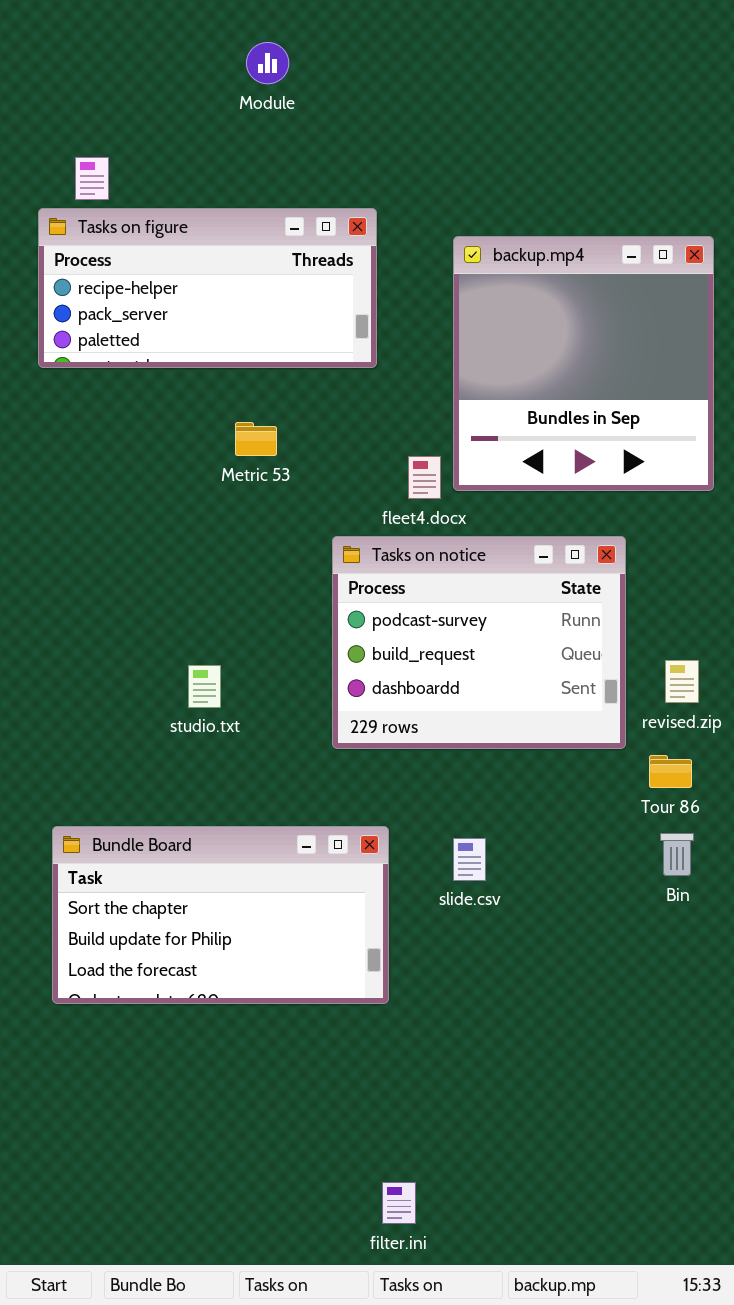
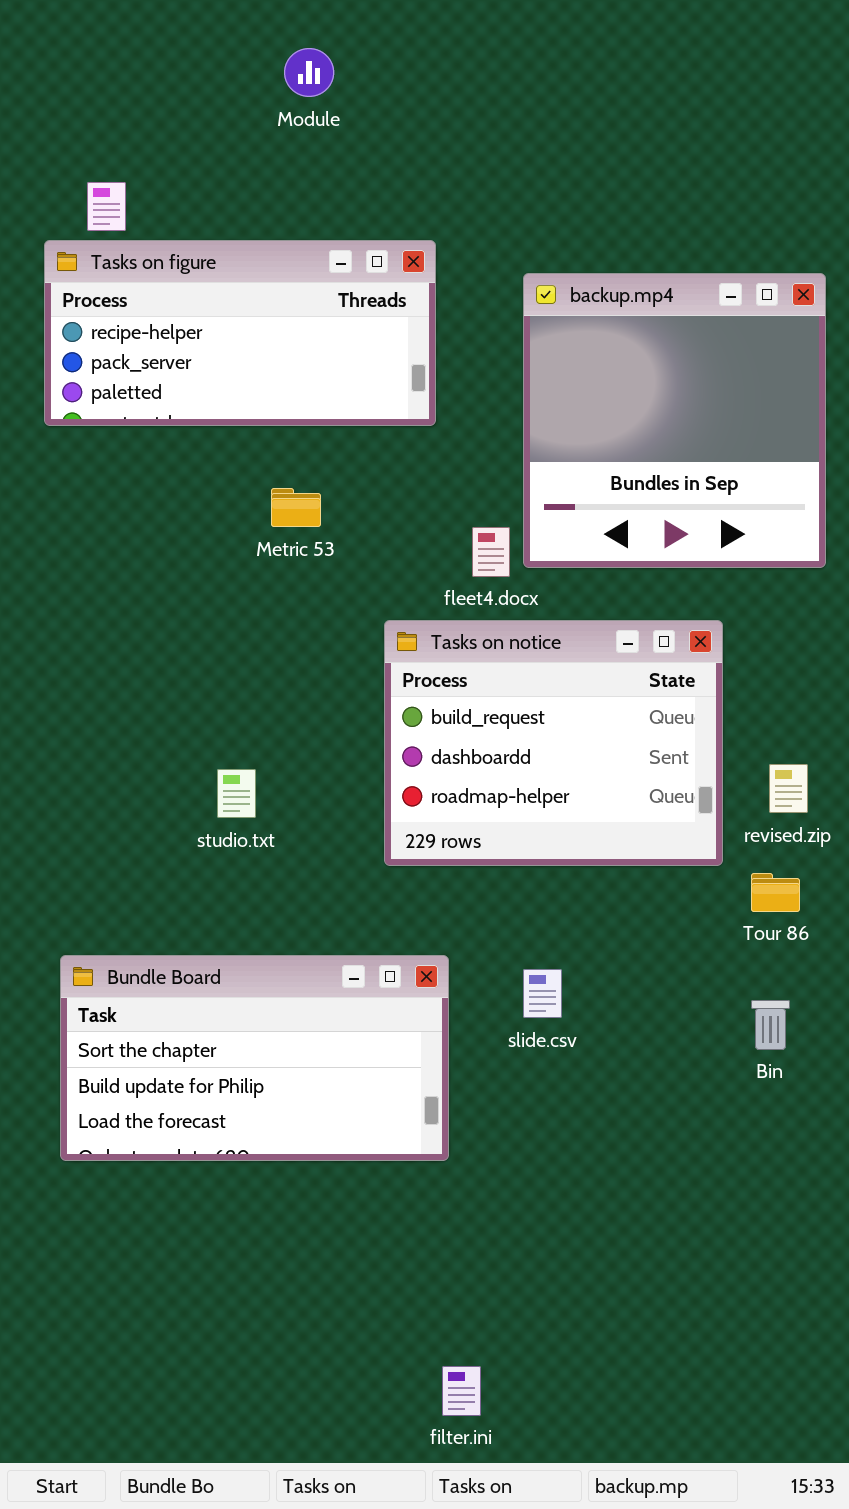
Tasks on notice: [332,536,626,749] -> [384,620,723,866], scrolled down 1 row
Bin: [660,833,694,876] -> [751,1000,790,1050], moved

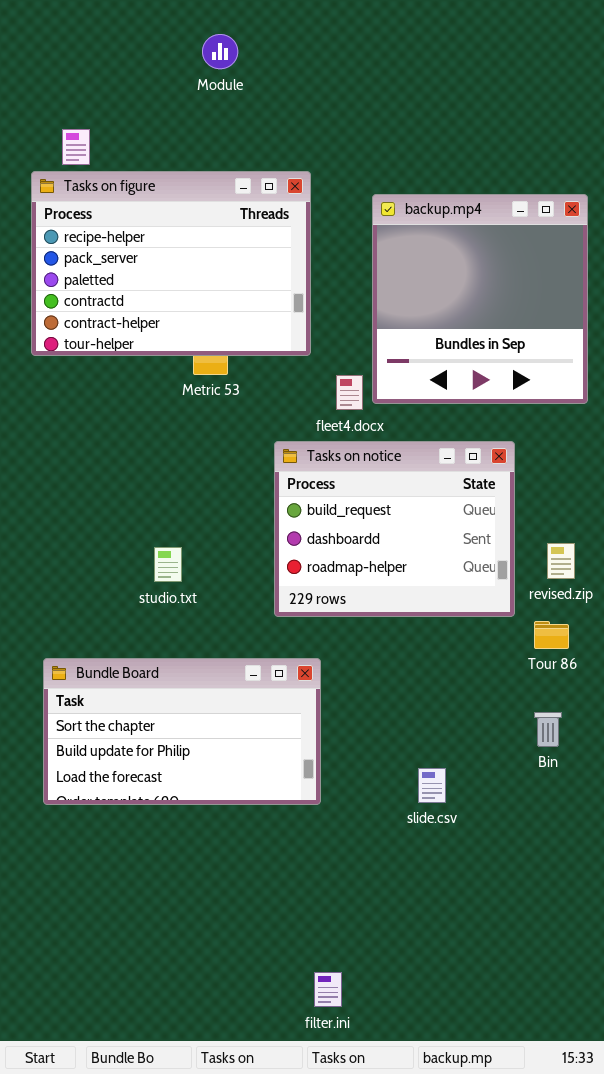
Tasks on figure: [44,240,436,426] -> [31,171,311,356], resized
Bundle Board: [60,955,449,1161] -> [43,658,321,805], moved
slide.csv: [523,969,562,1018] -> [418,768,446,803], moved

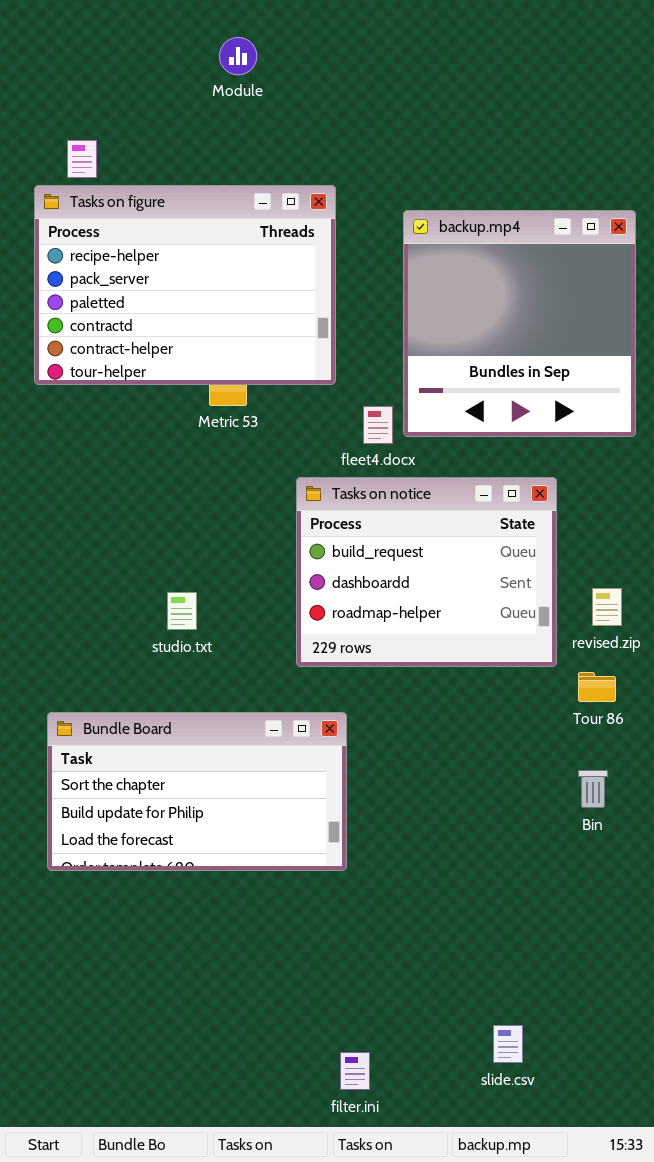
slide.csv: [418,768,446,803] -> [493,1025,523,1063], moved

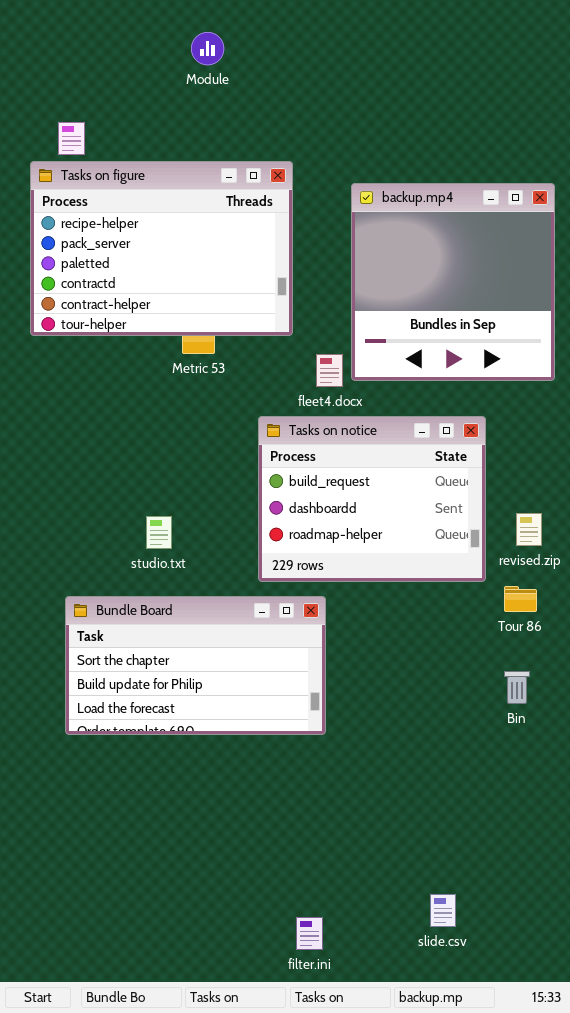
Bundle Board: [47,712,347,871] -> [65,596,326,735], moved

